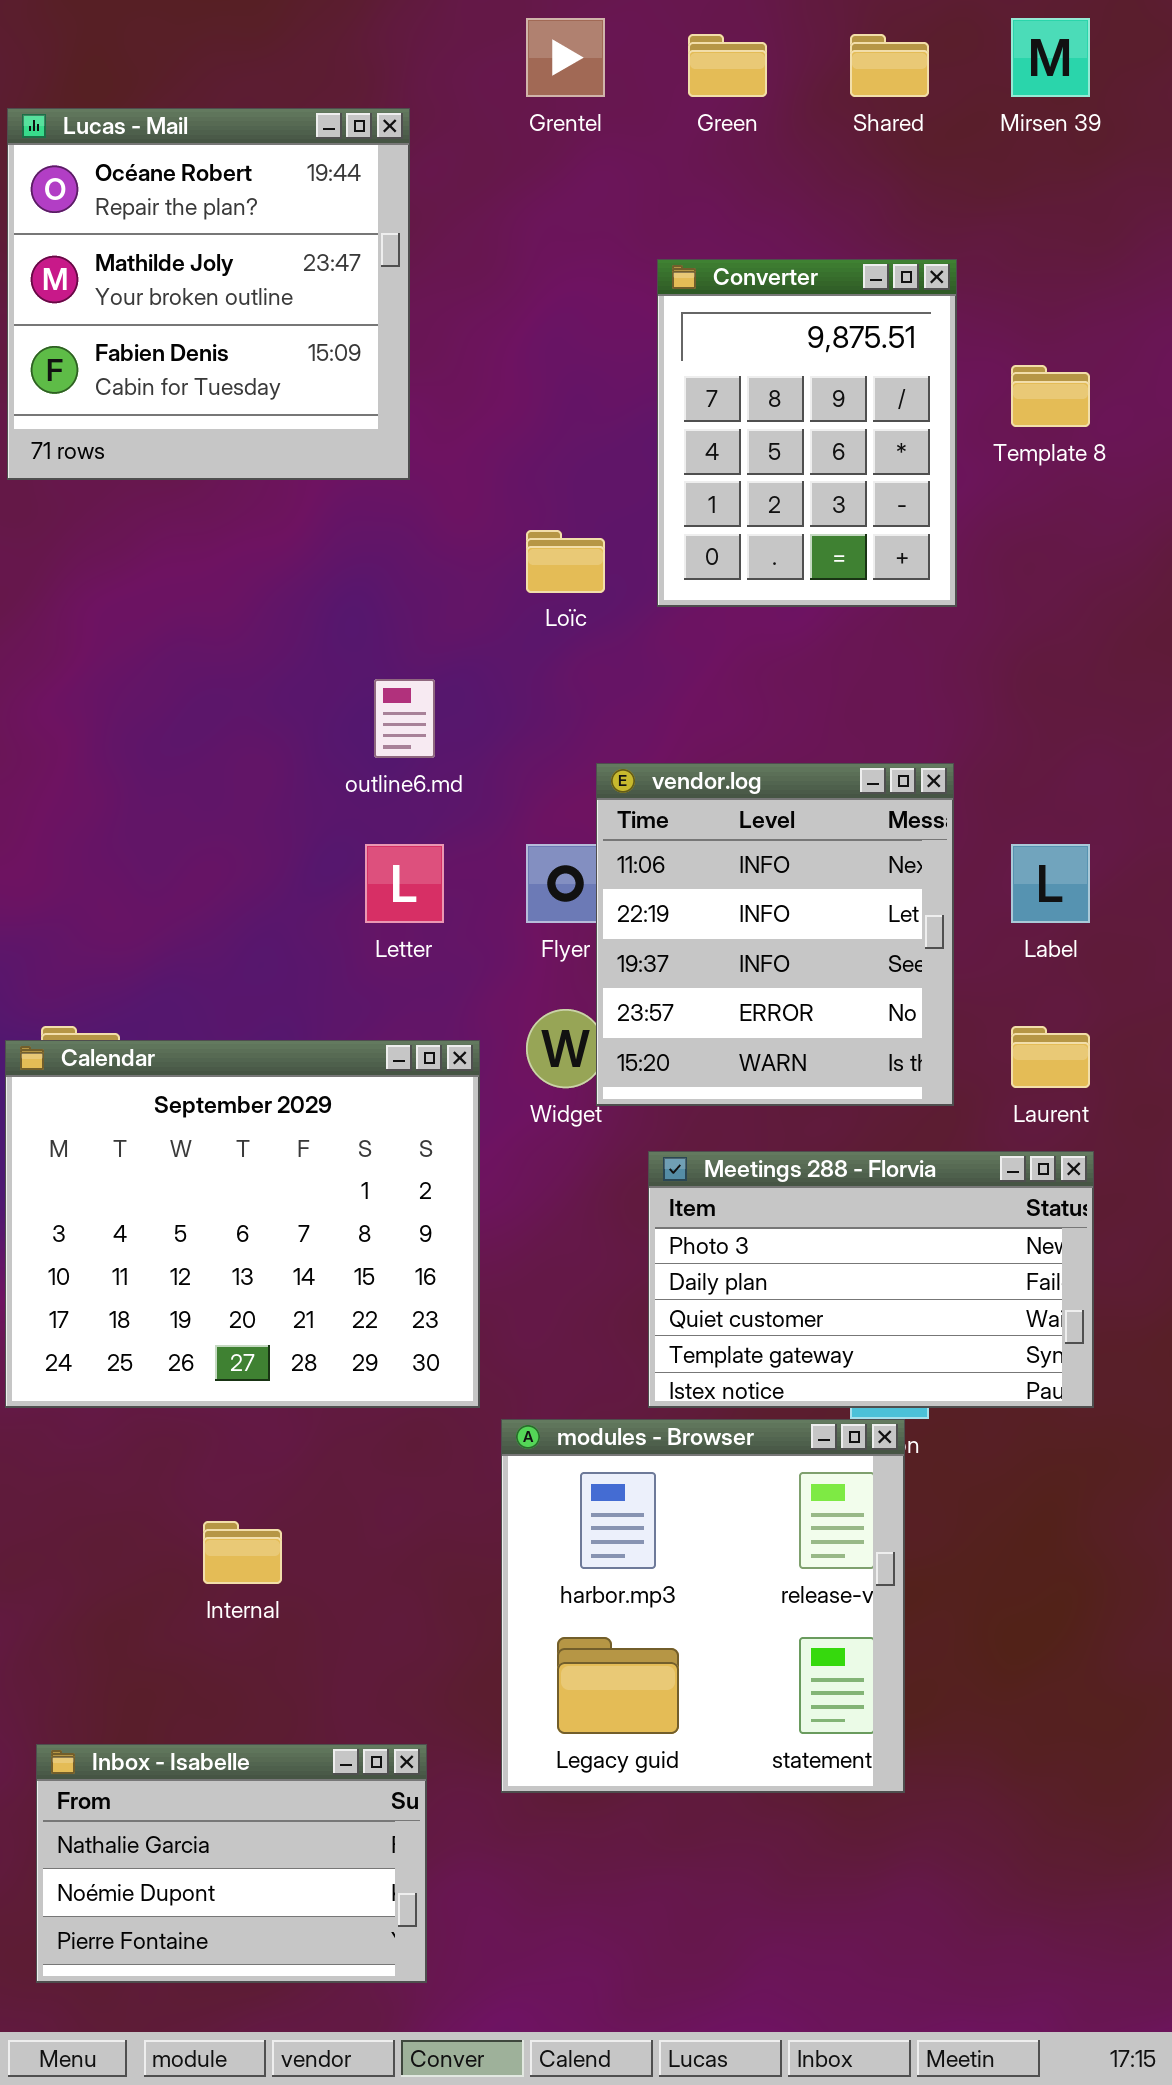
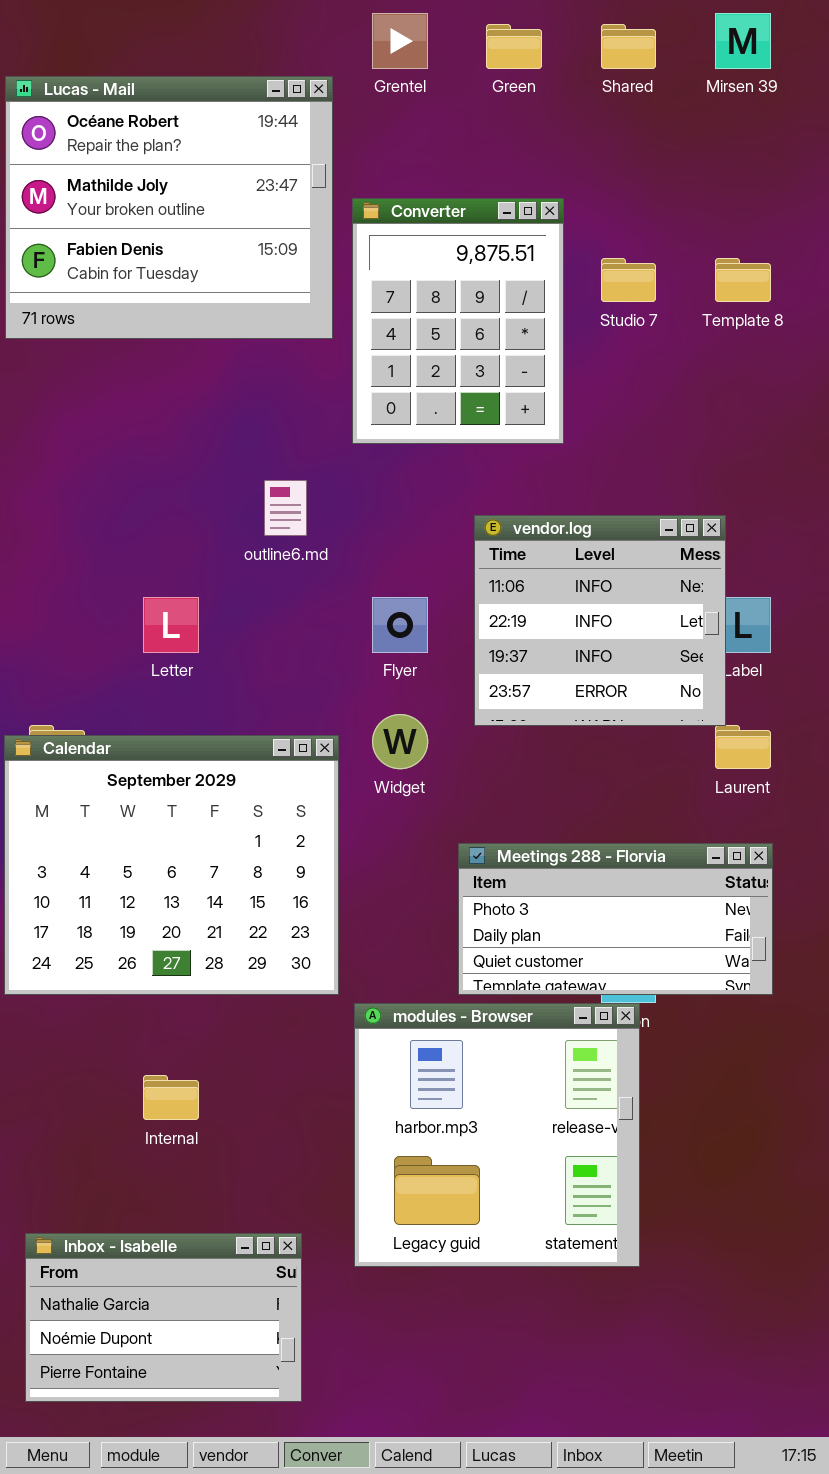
Lucas - Mail: [7,108,410,480] -> [5,76,333,339], resized
Converter: [657,259,957,607] -> [352,198,564,444], moved
vendor.log: [596,763,954,1106] -> [474,515,726,726], moved, resized
Letter: [365,844,444,923] -> [143,597,199,653], moved
Meetings 288 - Florvia: [648,1151,1094,1408] -> [458,843,773,995], resized

